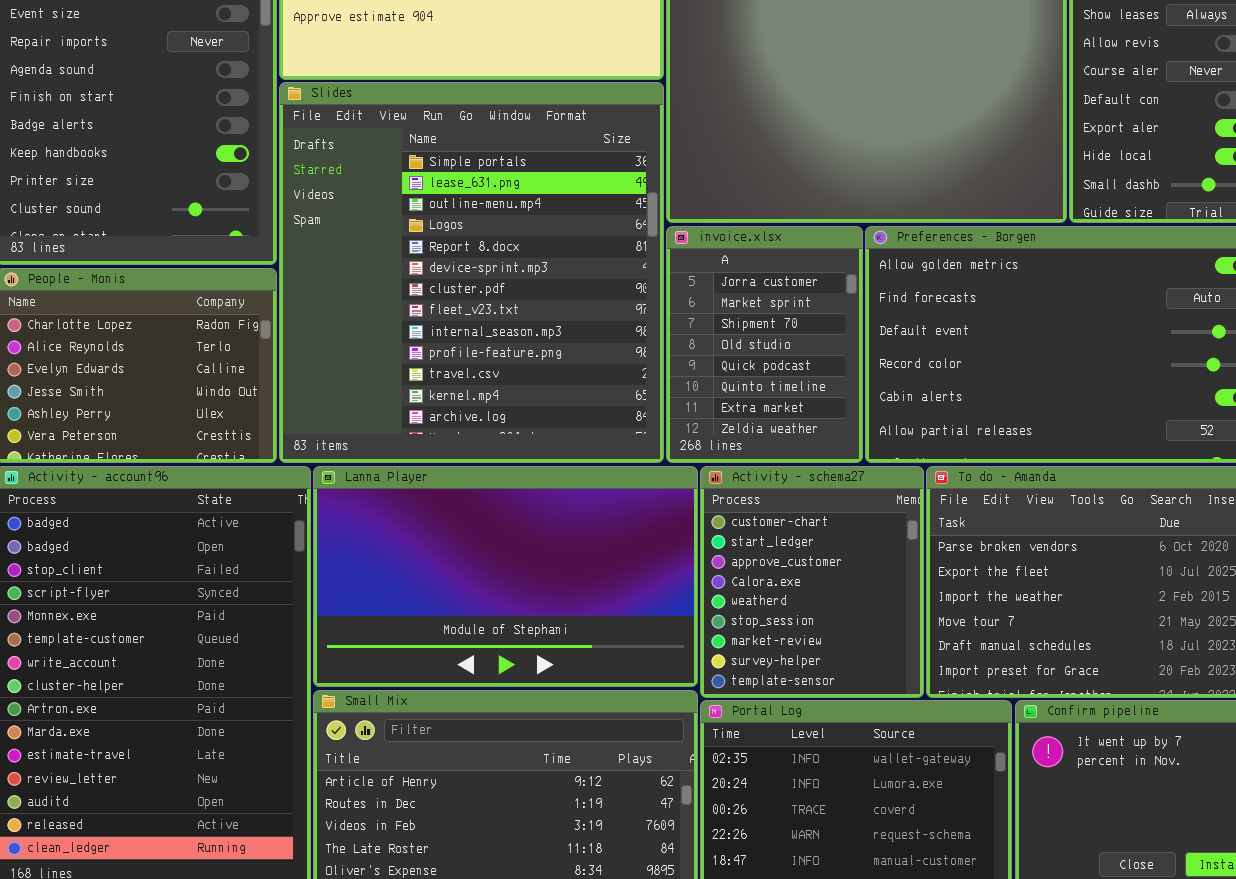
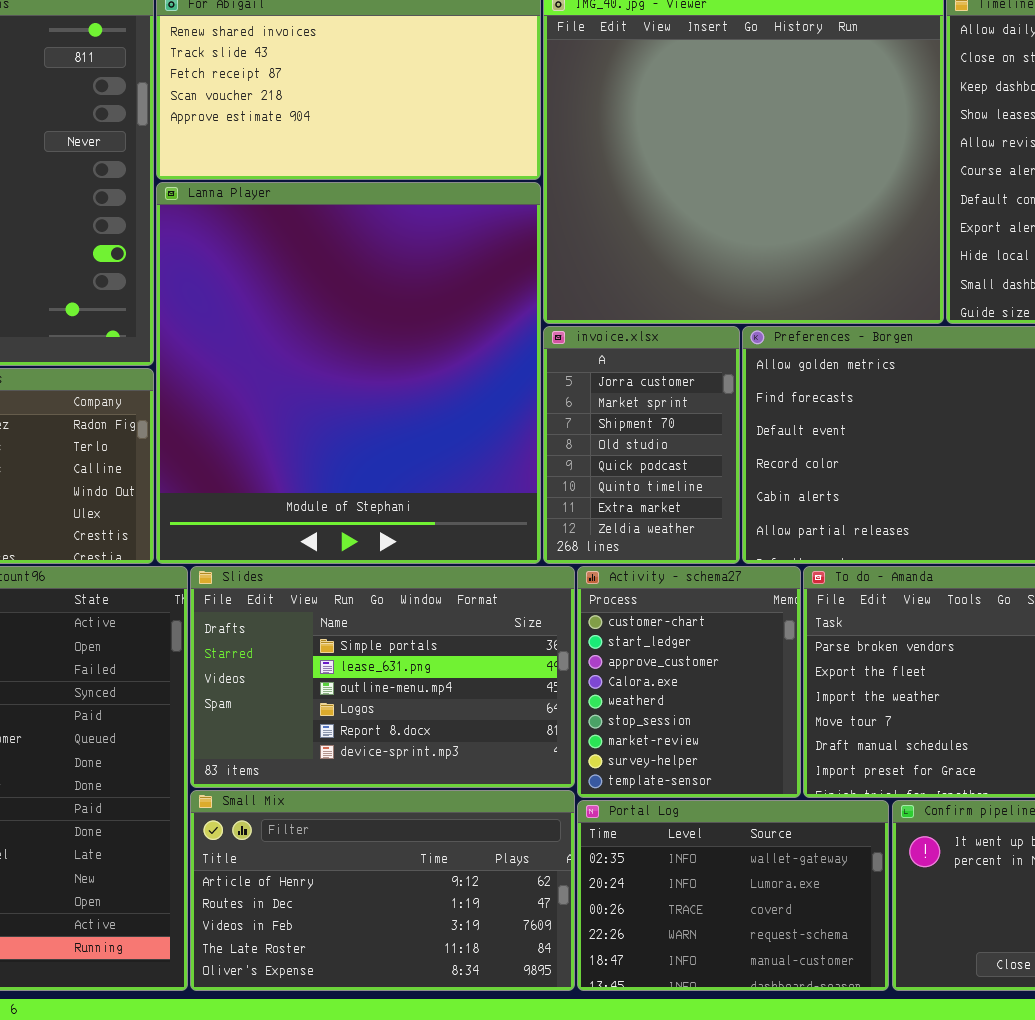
Slides: [279,82,664,463] -> [190,566,575,788], moved, resized
Lanna Player: [313,466,698,687] -> [156,182,541,564], moved, resized

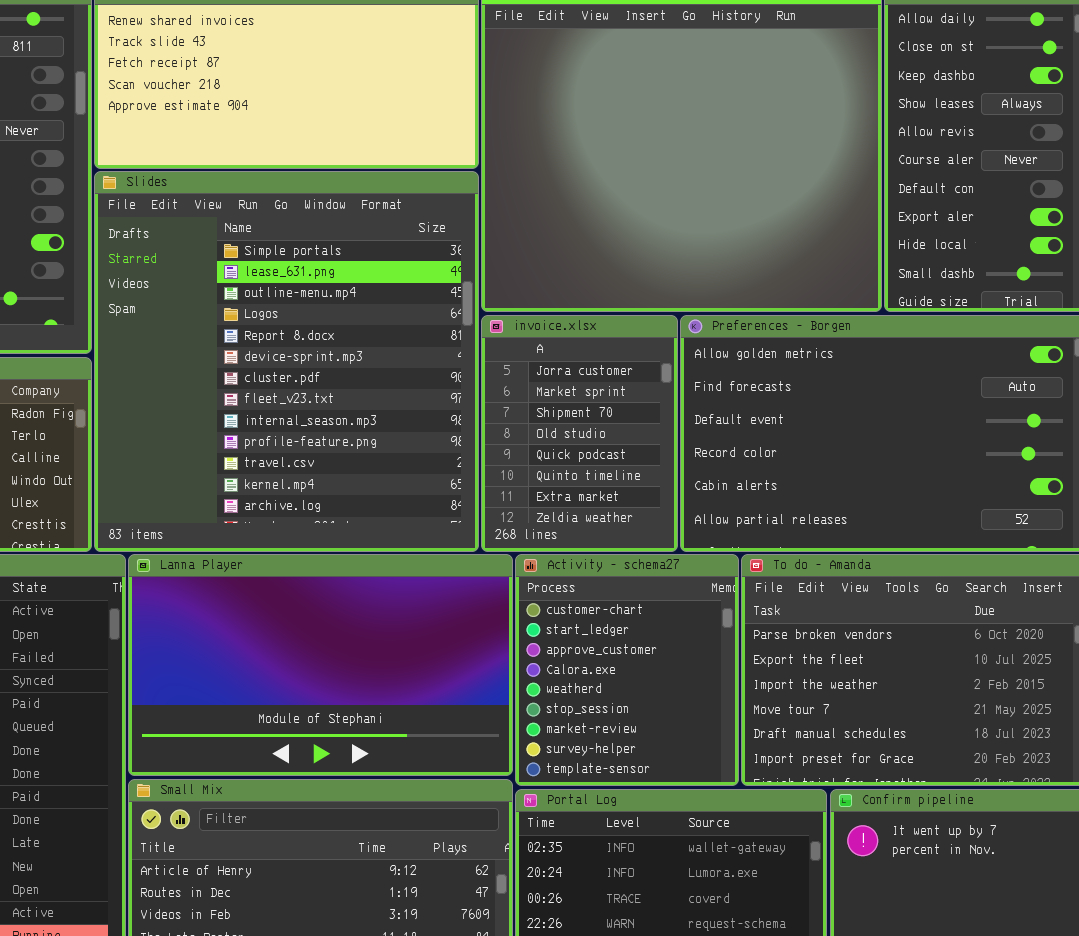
Lanna Player: [156,182,541,564] -> [128,554,513,776], moved, resized
Slides: [190,566,575,788] -> [94,171,479,552], moved, resized

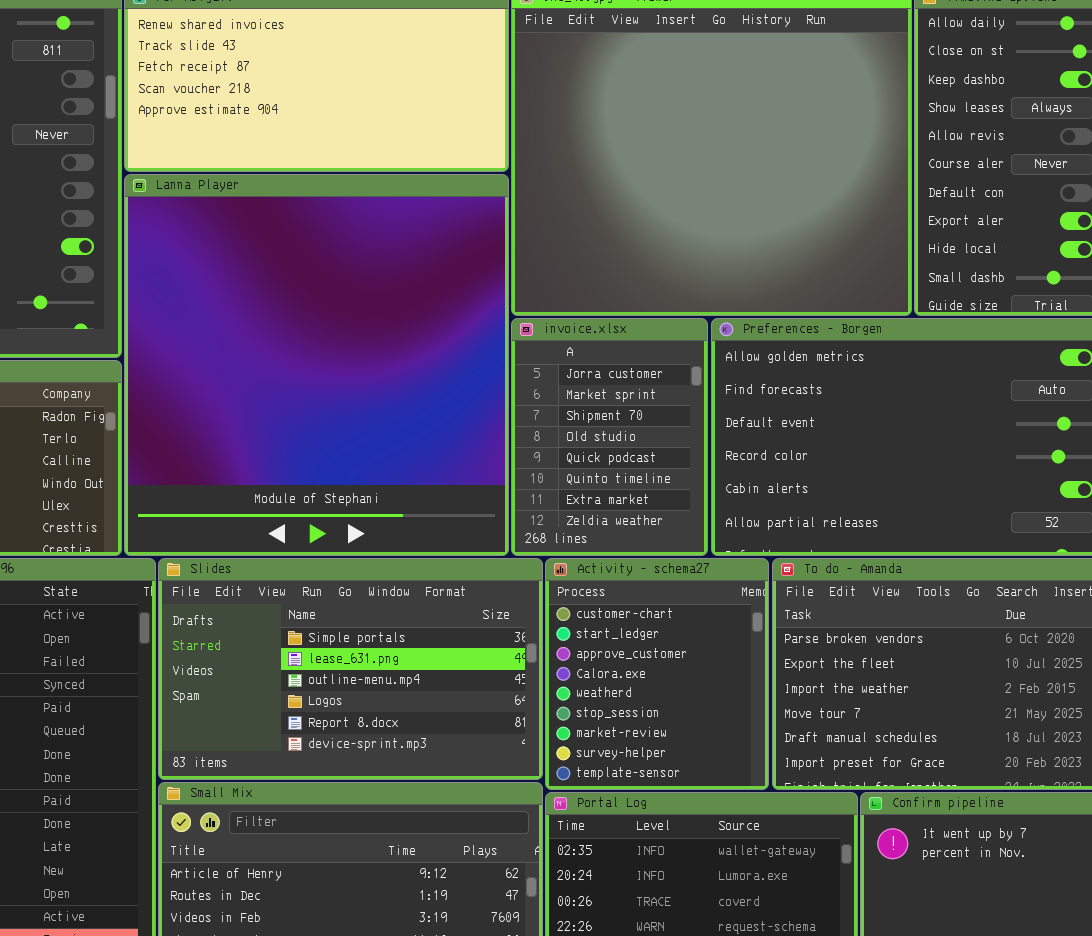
Slides: [94,171,479,552] -> [158,558,543,780], moved, resized
Lanna Player: [128,554,513,776] -> [124,174,509,556], moved, resized

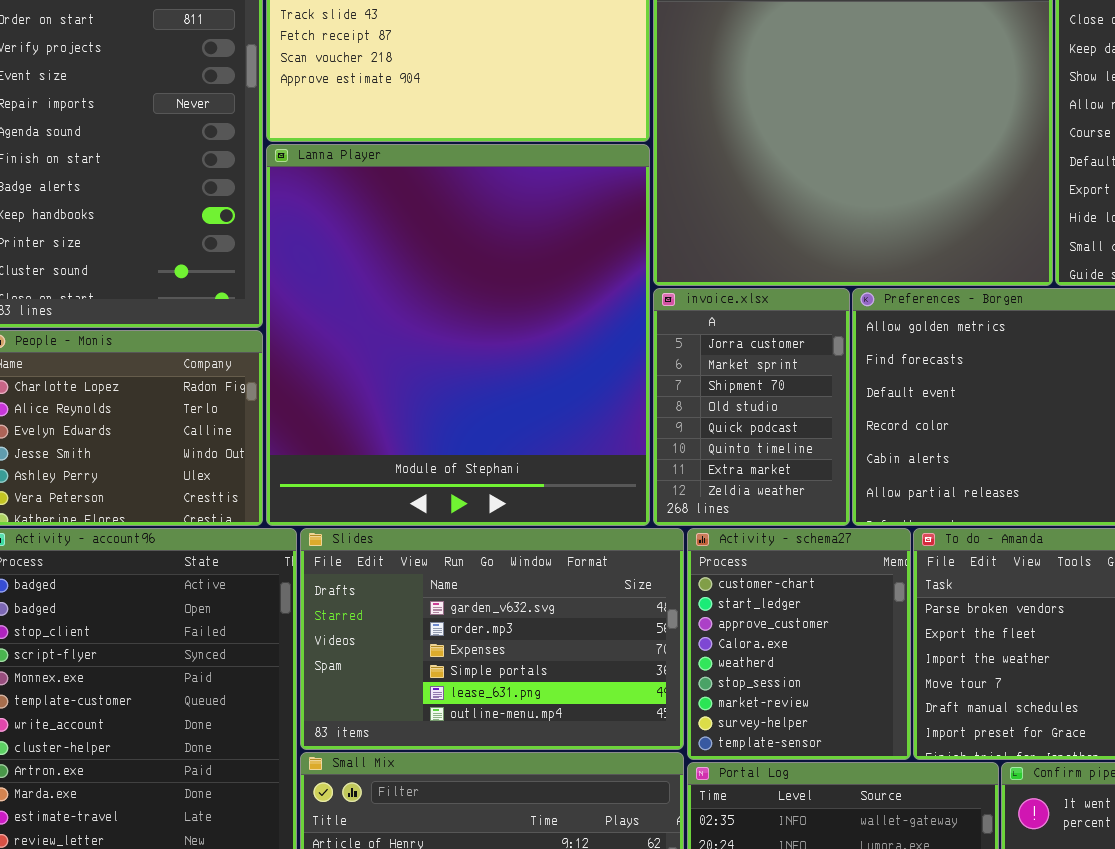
Slides: [158,558,543,780] -> [300,528,684,750], scrolled up 3 rows

